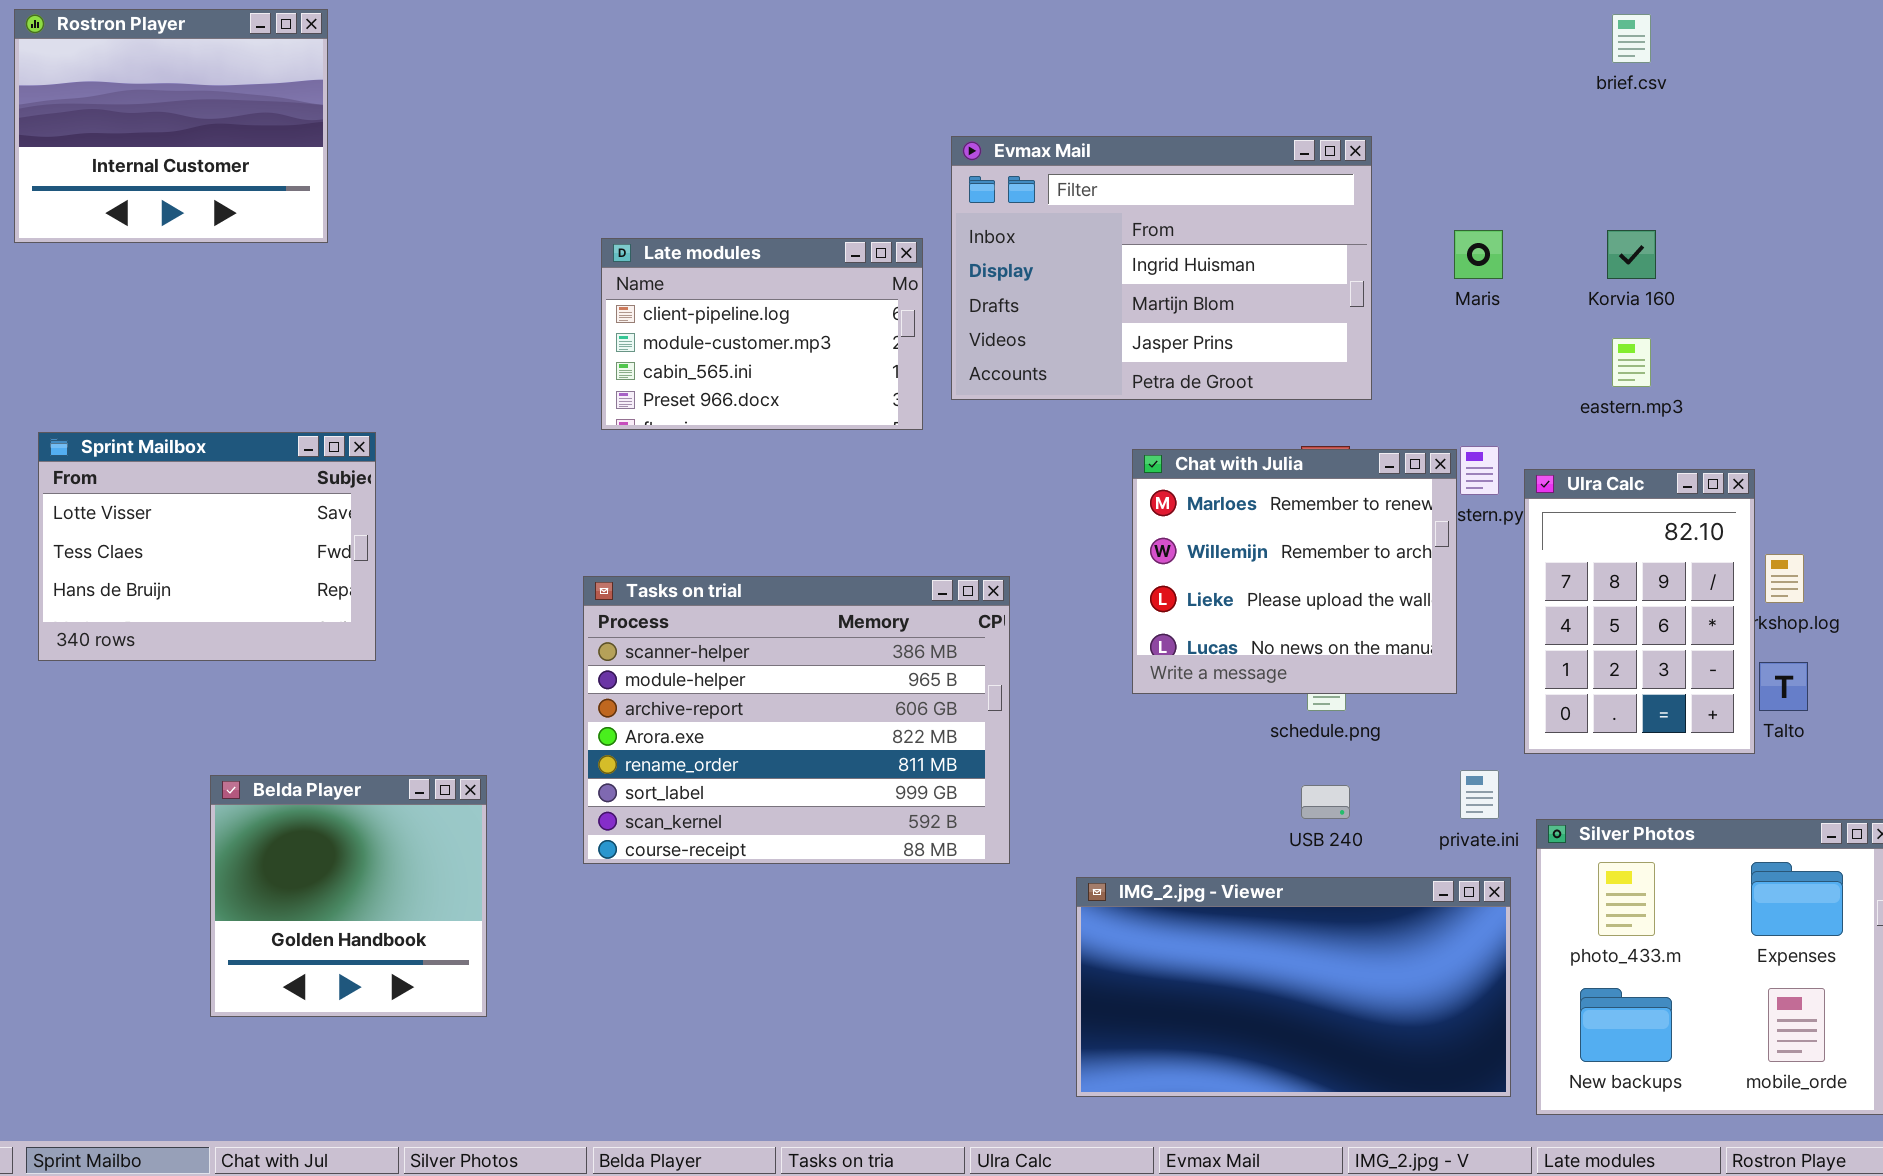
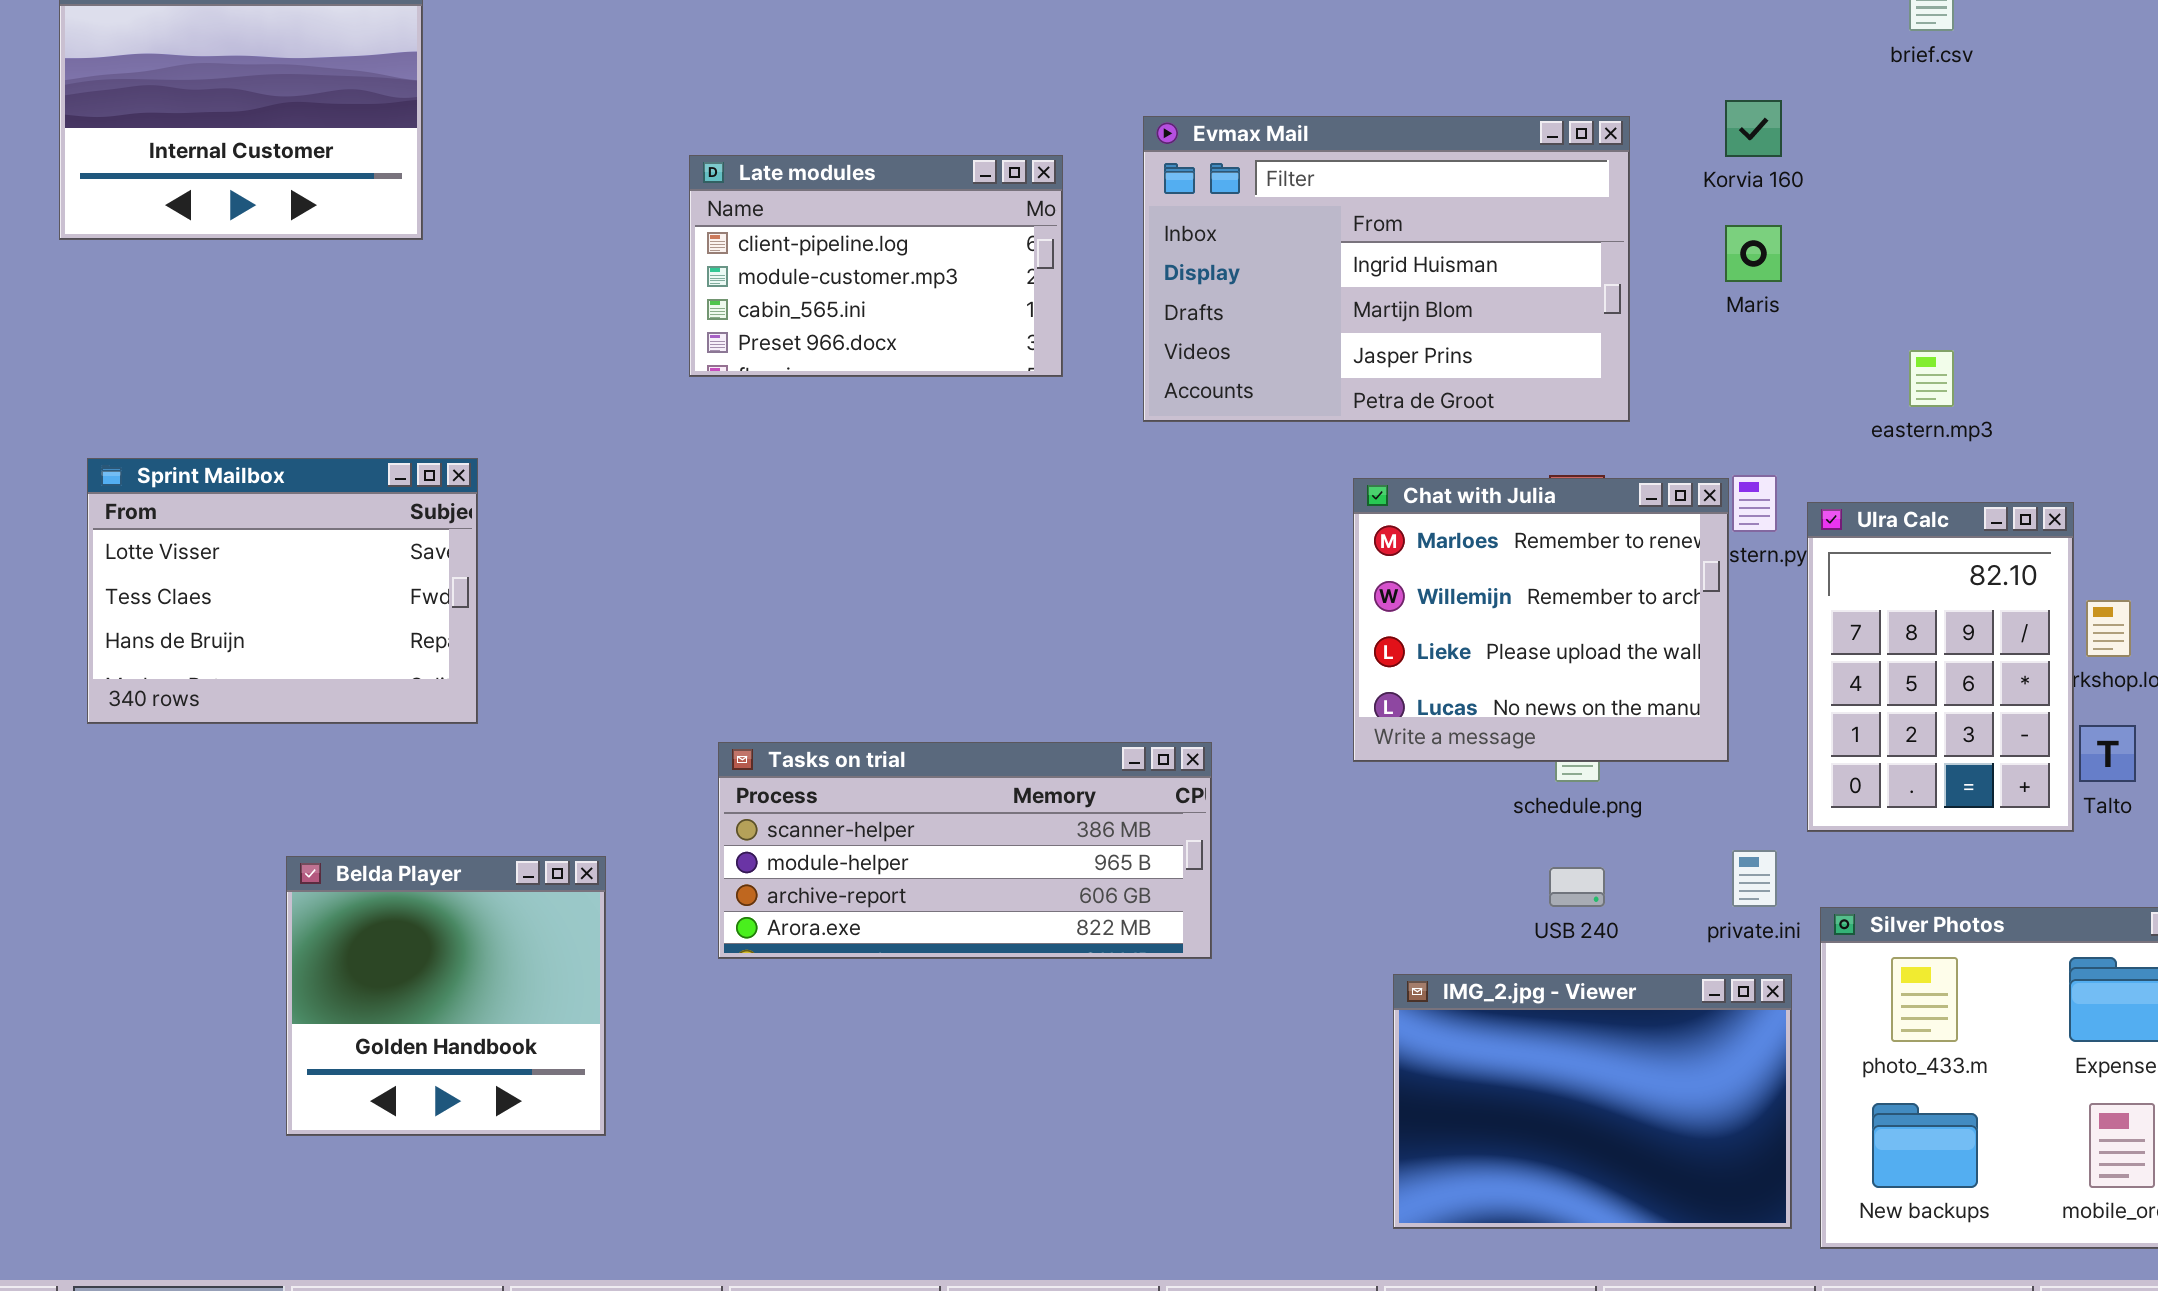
Korvia 160: [1607,230,1656,279] -> [1725,100,1782,157], moved
Late modules: [601,238,923,430] -> [689,155,1063,377], moved
Tasks on trial: [583,576,1010,864] -> [718,742,1212,959], resized
IMG_2.jpg - Viewer: [1076,877,1511,1097] -> [1393,974,1792,1229], resized

